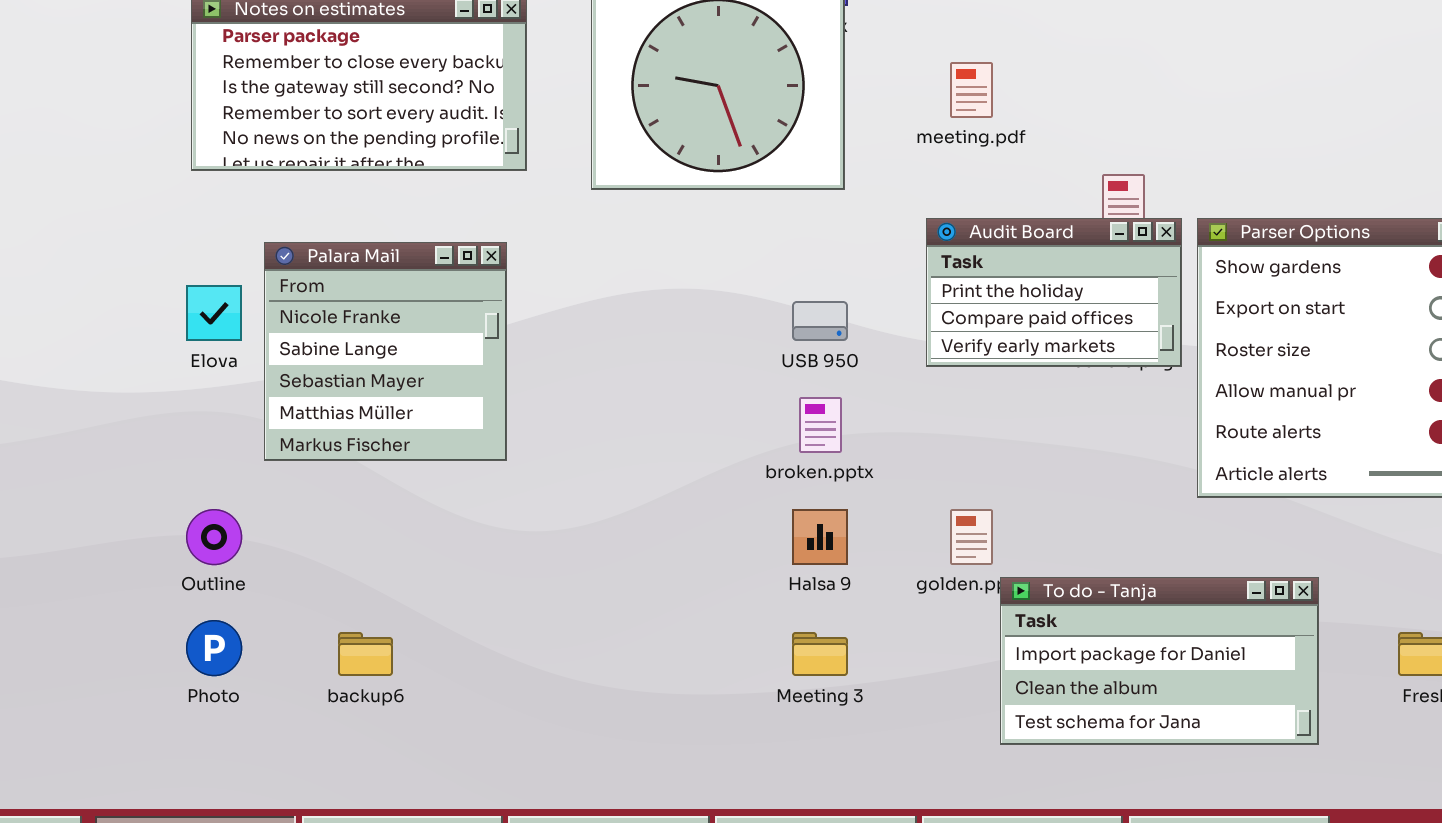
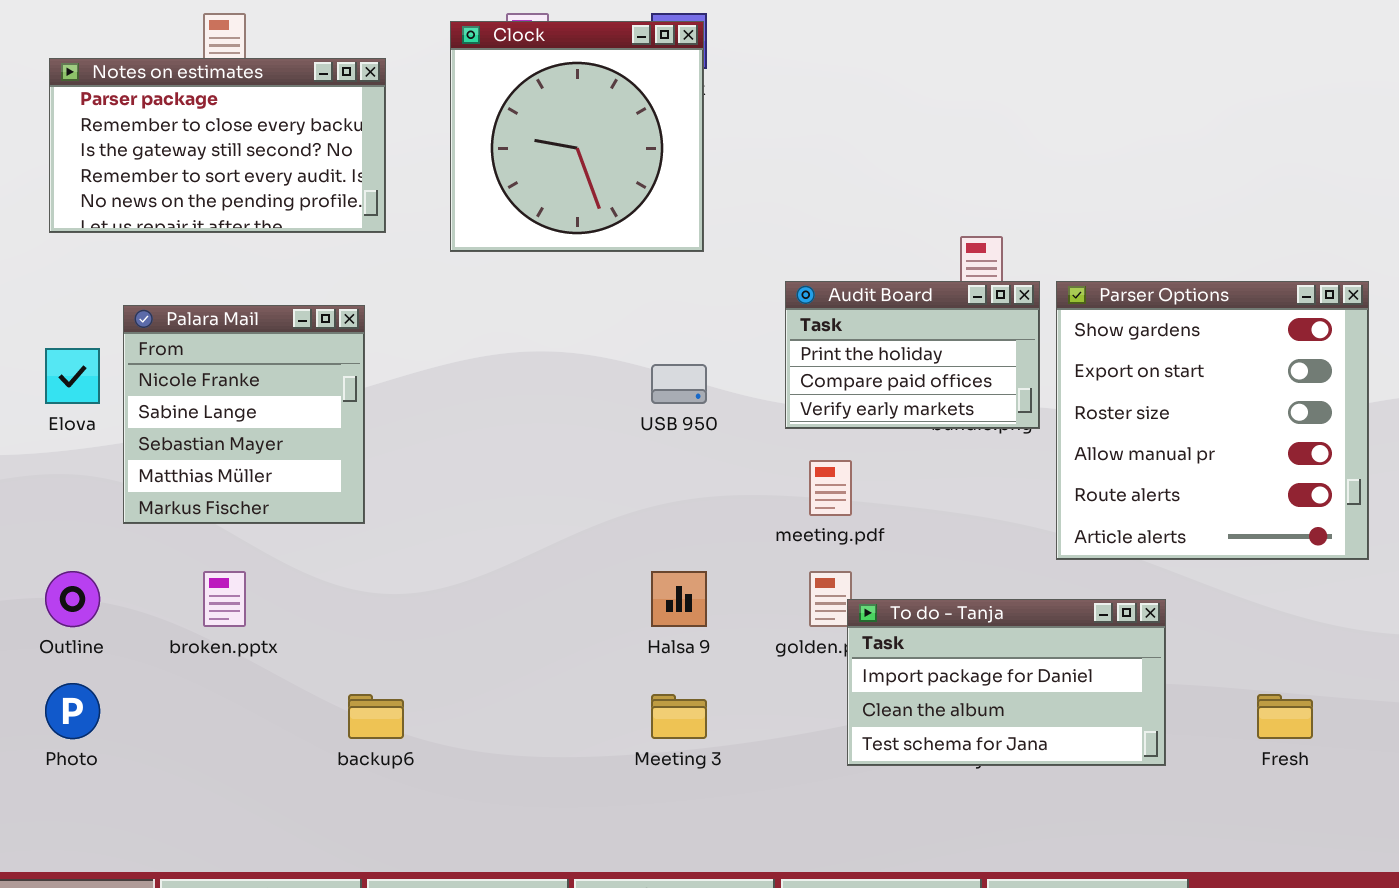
meeting.pdf: [950,62,993,118] -> [809,460,852,516], moved
broken.pptx: [799,397,842,453] -> [203,571,246,627], moved
To do - Tanja: [1000,577,1319,745] -> [847,599,1166,766], moved
backup6: [338,632,393,676] -> [348,694,404,739], moved

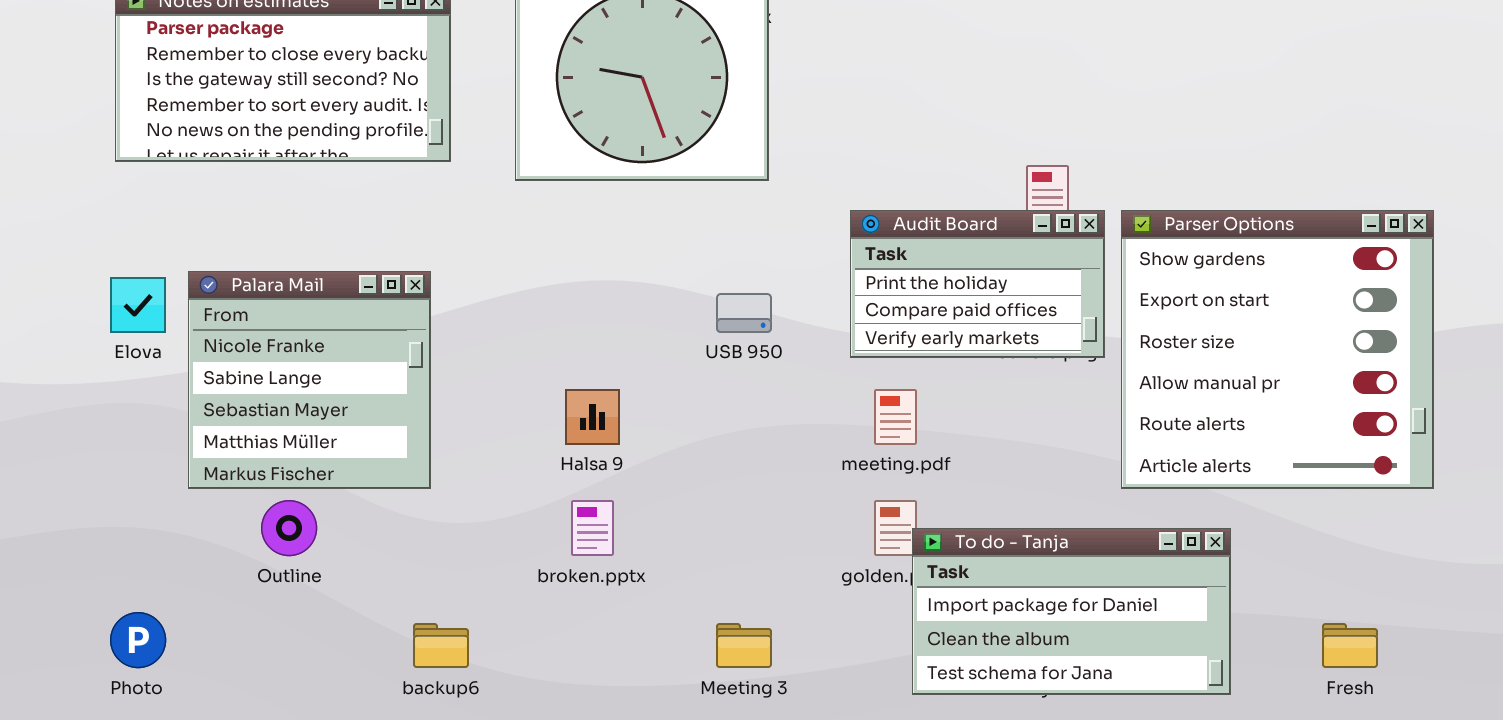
Palara Mail: [123,305,365,524] -> [188,271,431,489], moved
Outline: [45,571,100,627] -> [261,500,317,556], moved
broken.pptx: [203,571,246,627] -> [571,500,614,556], moved
Halsa 9: [651,571,707,627] -> [565,389,620,445], moved

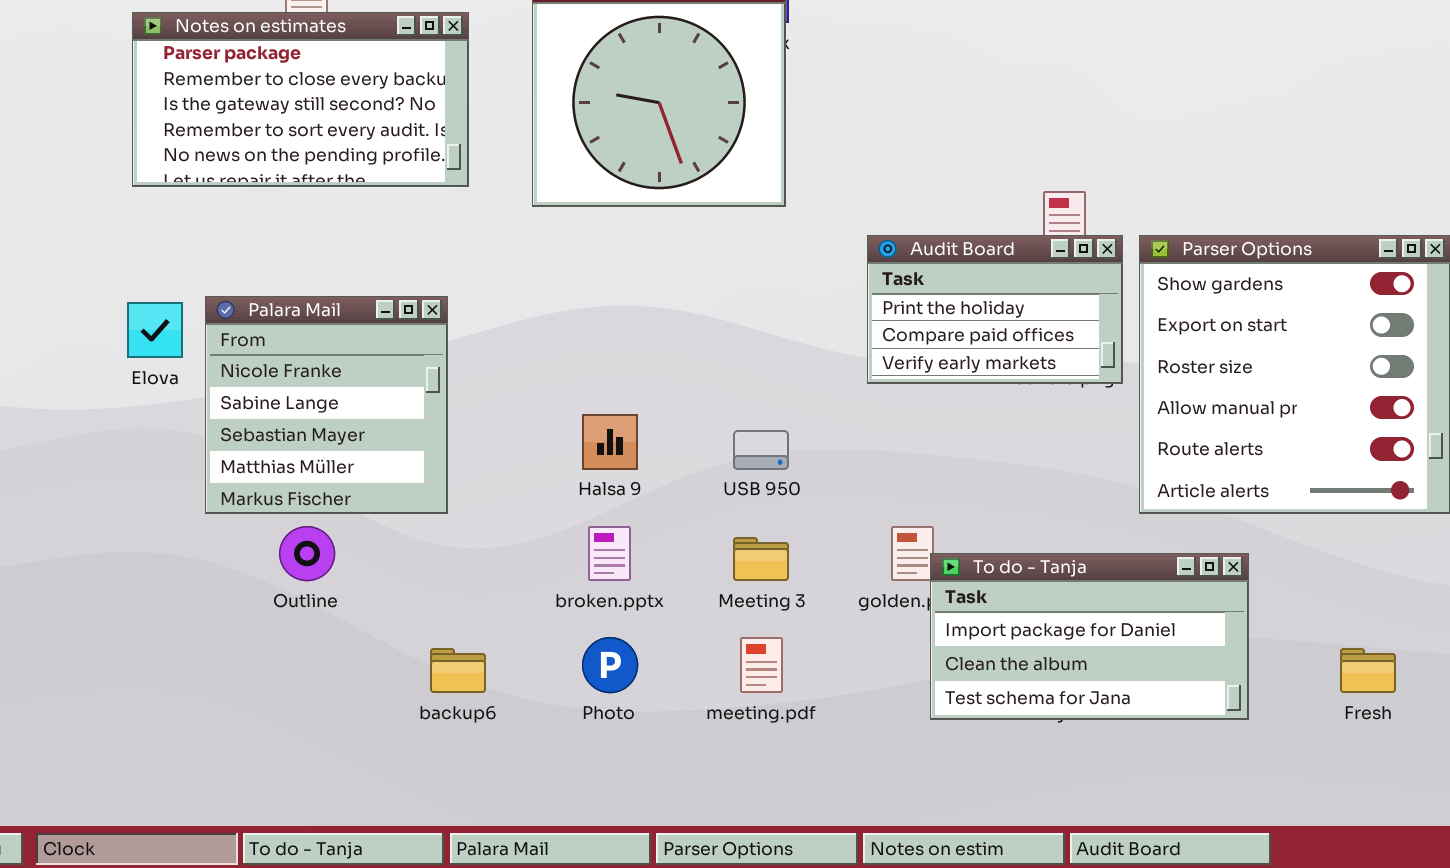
USB 950: [716,293,772,333] -> [733,430,789,470], moved
meeting.pdf: [874,389,917,445] -> [740,637,783,693], moved
Photo: [110,612,166,668] -> [582,637,638,693], moved
Meeting 3: [716,623,772,668] -> [733,537,789,581], moved

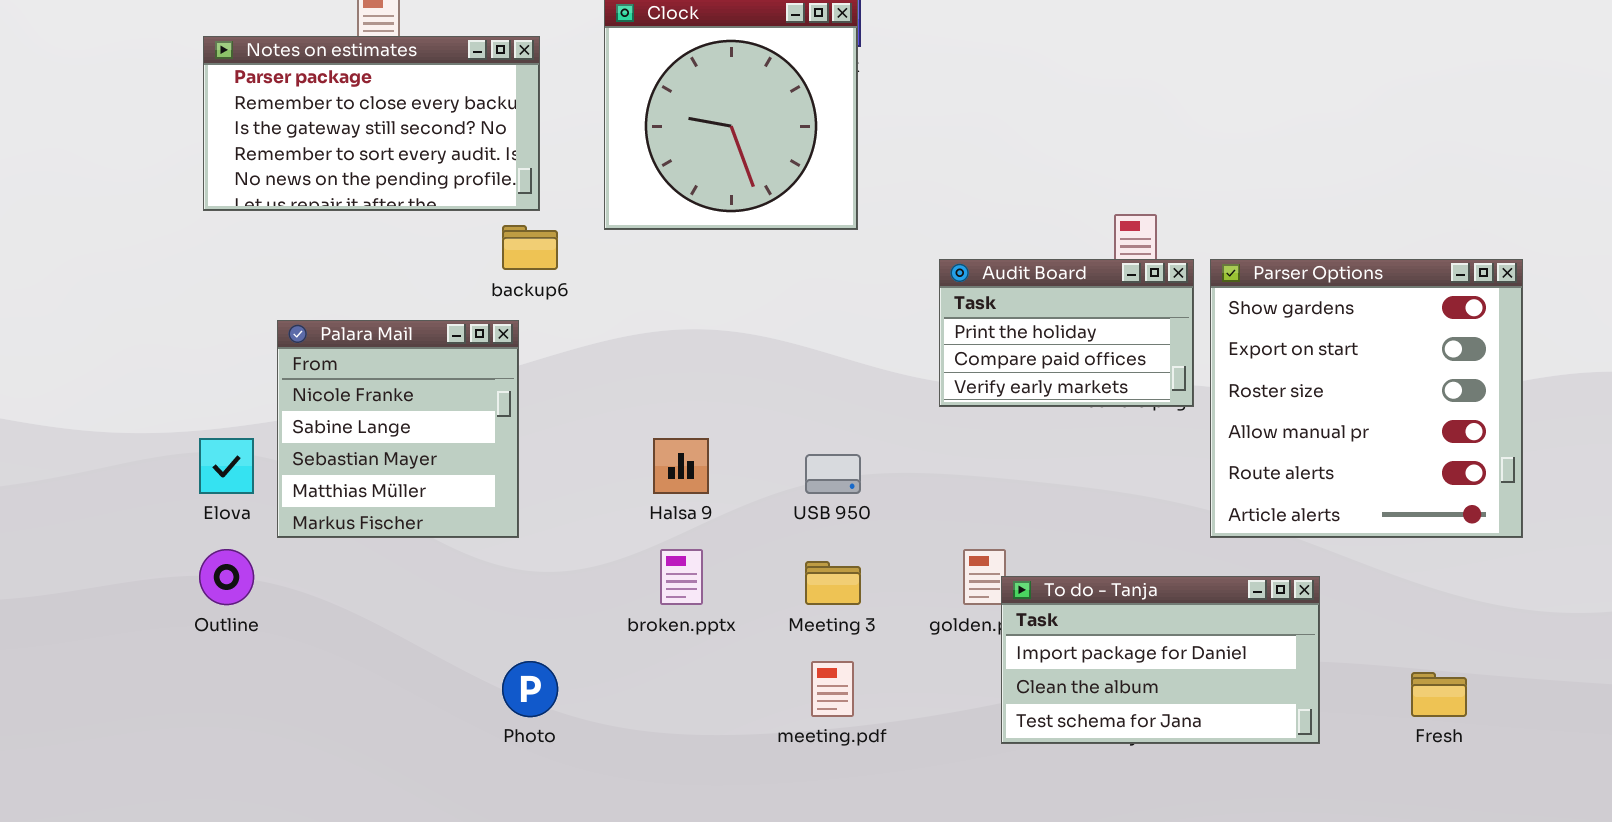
Elova: [127,302,183,358] -> [199,438,254,494], moved
Outline: [279,526,335,581] -> [199,549,254,605], moved
Photo: [582,637,638,693] -> [502,661,558,717], moved
backup6: [430,648,486,693] -> [502,225,558,270], moved

